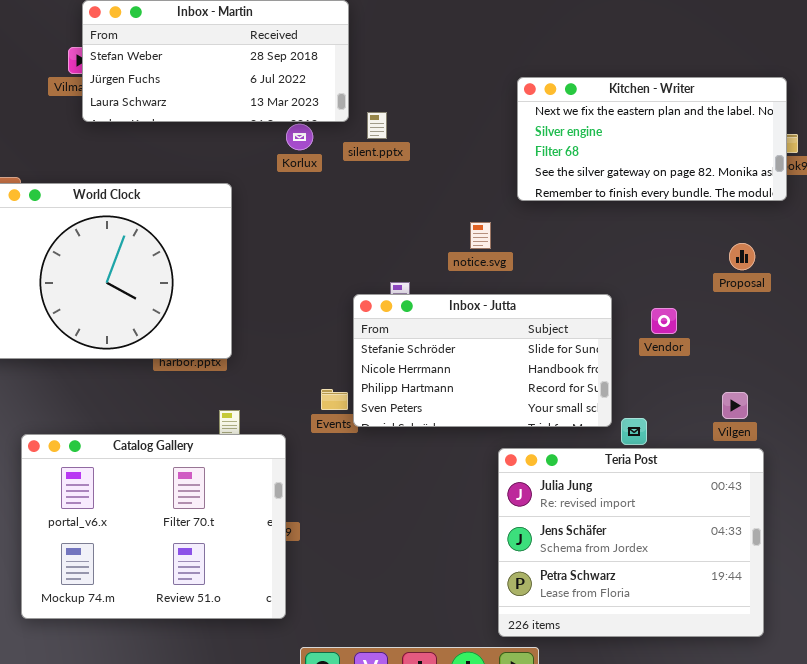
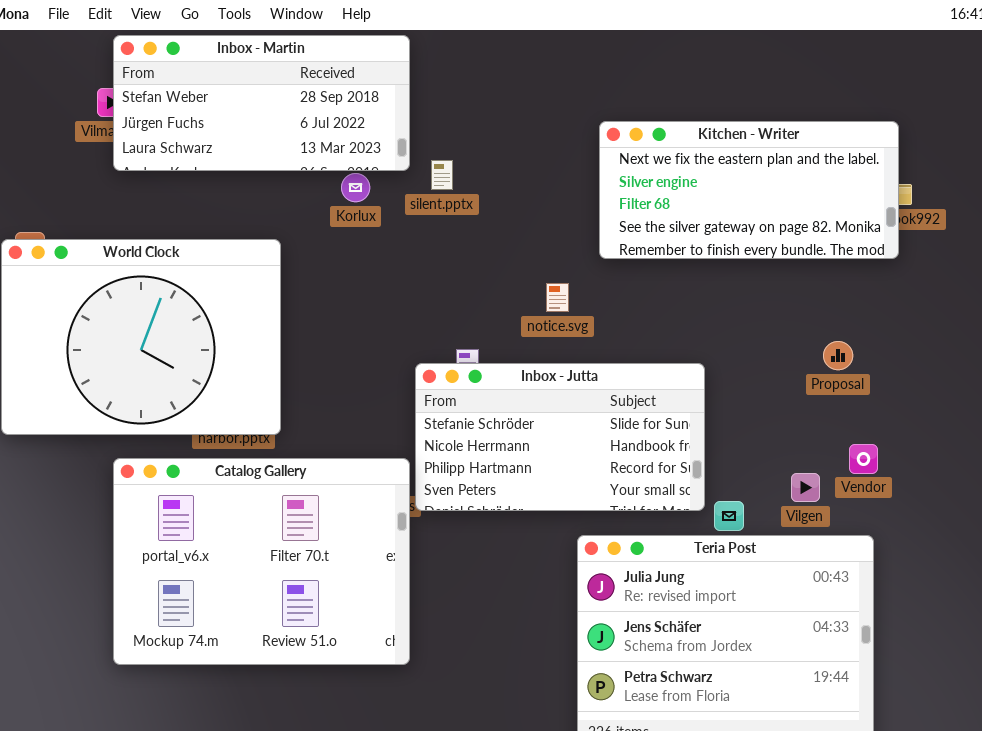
Proposal: [729,243,755,270] -> [823,341,853,370], moved
Vendor: [651,308,677,334] -> [849,444,878,474], moved
Vilgen: [722,392,748,419] -> [791,473,820,502], moved
Catalog Gallery: [21,434,286,619] -> [113,458,410,665], moved

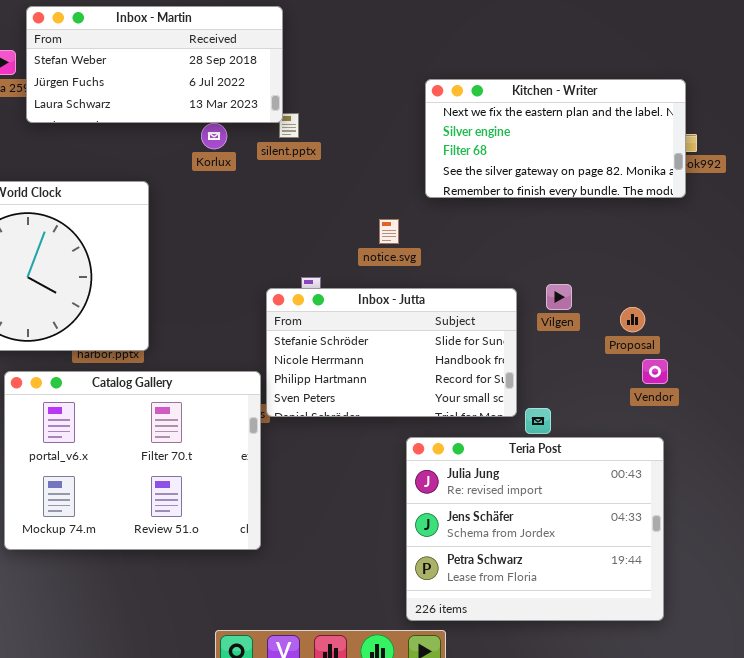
Inbox - Martin: [113,35,410,171] -> [26,6,283,123], moved
Proposal: [823,341,853,370] -> [620,307,645,332], moved
Vilgen: [791,473,820,502] -> [546,284,572,310], moved

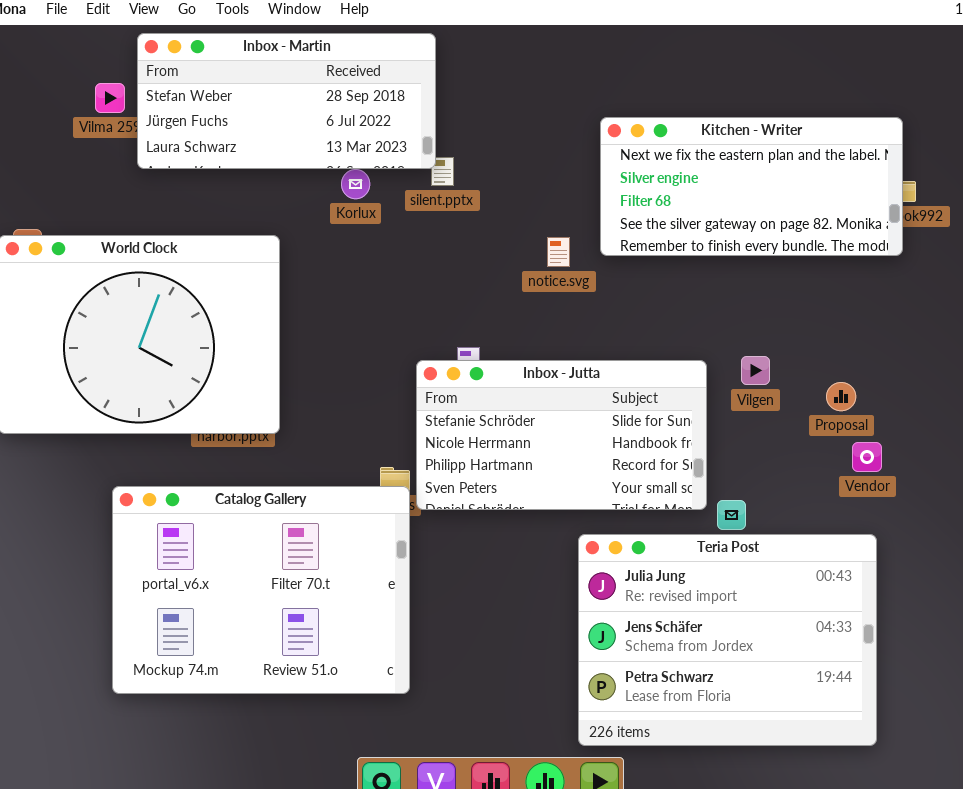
notice.svg: [379,219,399,244] -> [547,237,570,267], moved
Catalog Gallery: [4,371,261,550] -> [112,486,410,694], moved

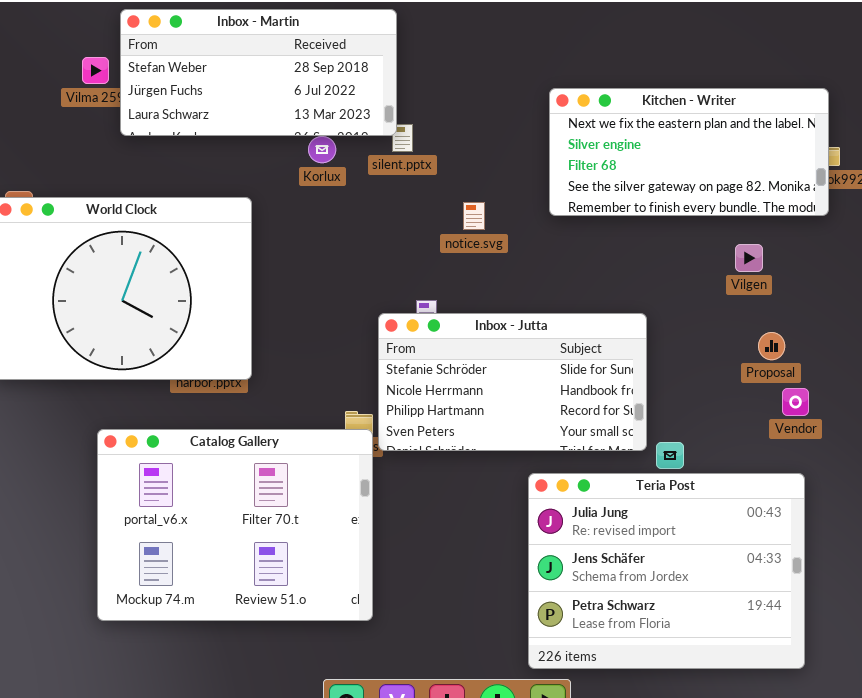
notice.svg: [547,237,570,267] -> [463,202,485,230], moved
Vilgen: [741,356,770,385] -> [735,244,763,272], moved

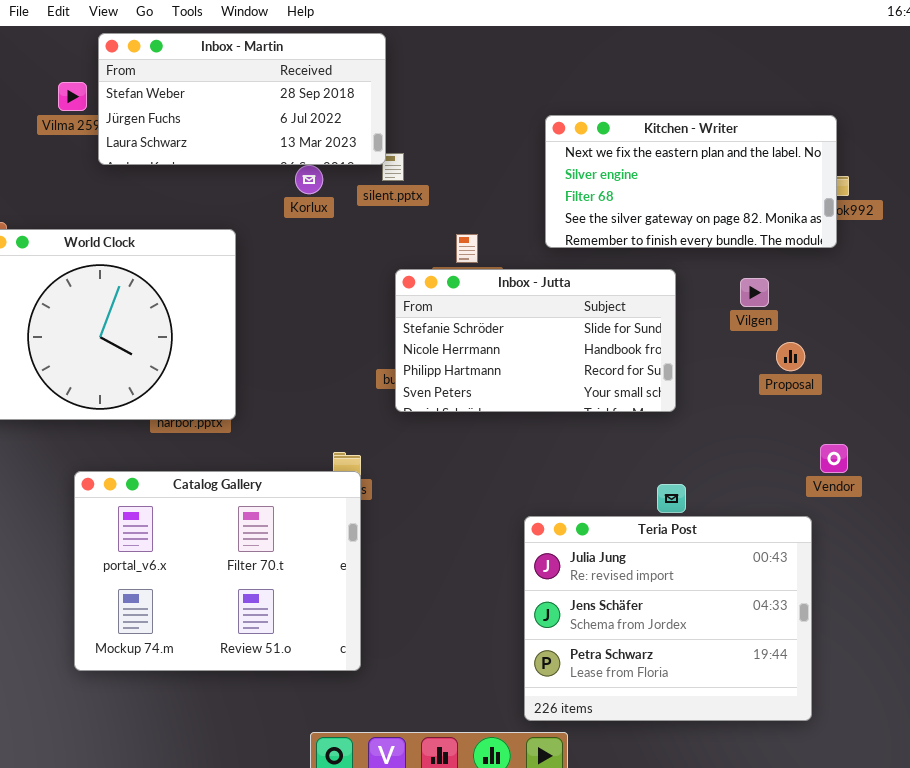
Inbox - Jutta: [378,313,647,451] -> [395,269,676,412], moved
Proposal: [758,332,785,360] -> [776,342,805,371], moved
Vendor: [782,388,809,416] -> [820,444,848,473], moved

